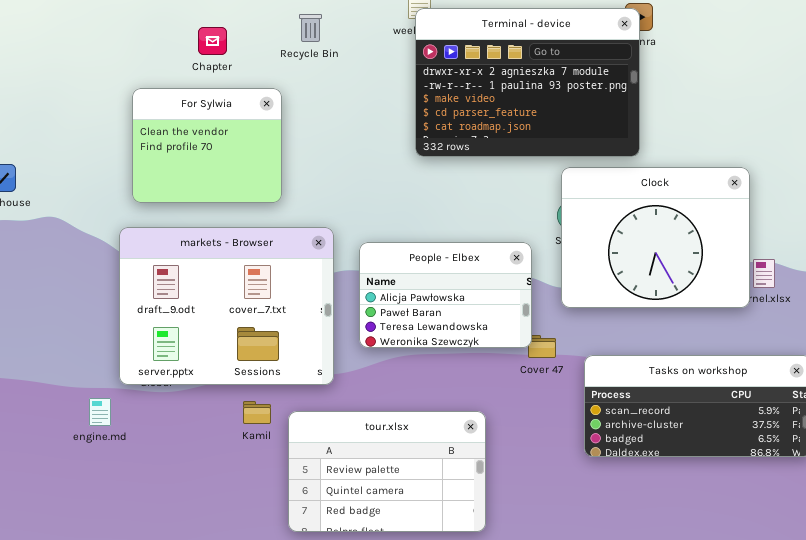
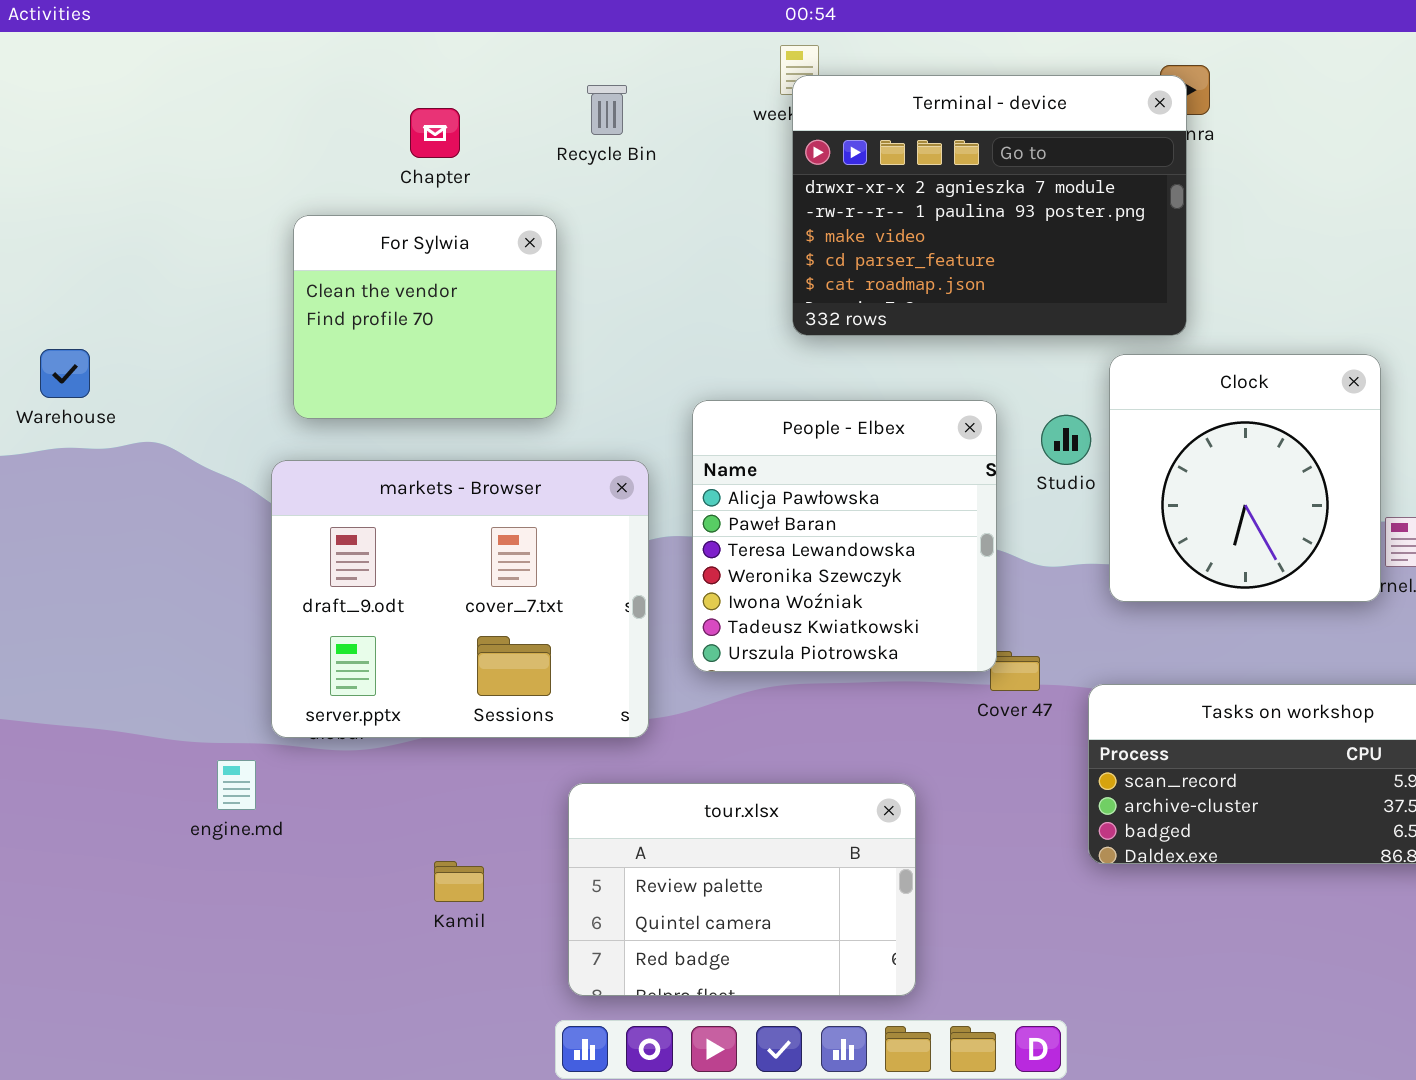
Clock: [561,167,750,308] -> [1109,354,1381,602], resized
People - Elbex: [359,242,532,348] -> [692,400,997,672], resized
Kamil: [243,401,271,424] -> [434,861,484,902], moved

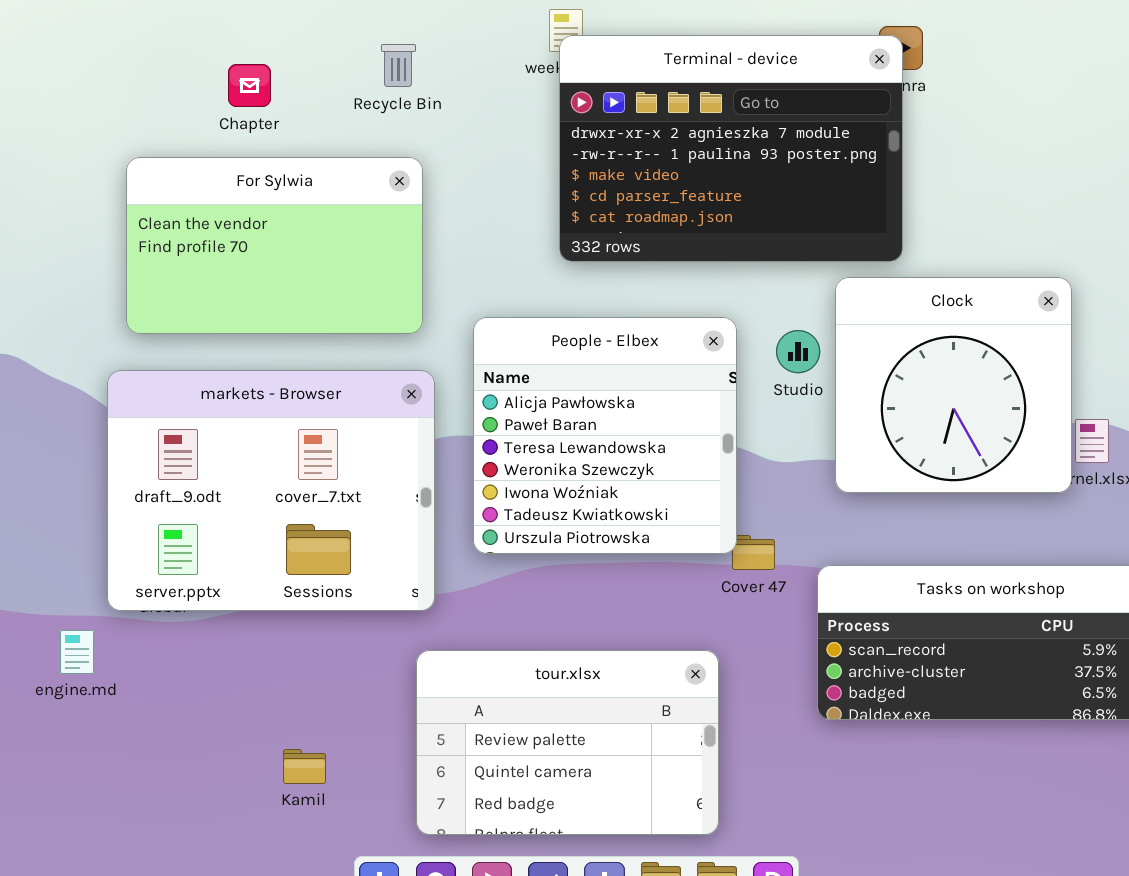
For Sylwia: [293,215,557,419] -> [126,157,423,334], resized
tour.xlsx: [568,783,916,996] -> [416,650,719,835], moved
Kamil: [434,861,484,902] -> [283,749,326,784], moved

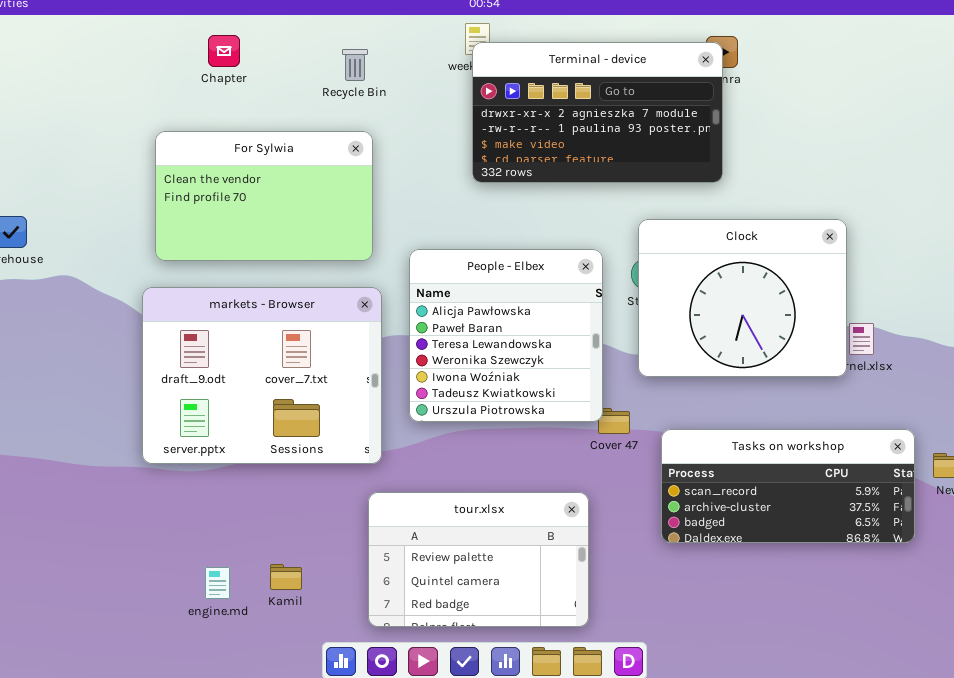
Terminal - device: [559,35,903,262] -> [472,42,723,183], resized
Chapter: [228,64,271,107] -> [208,35,240,67], moved
Clock: [835,277,1072,493] -> [638,219,847,377], resized
engine.md: [60,630,94,674] -> [205,567,230,599], moved

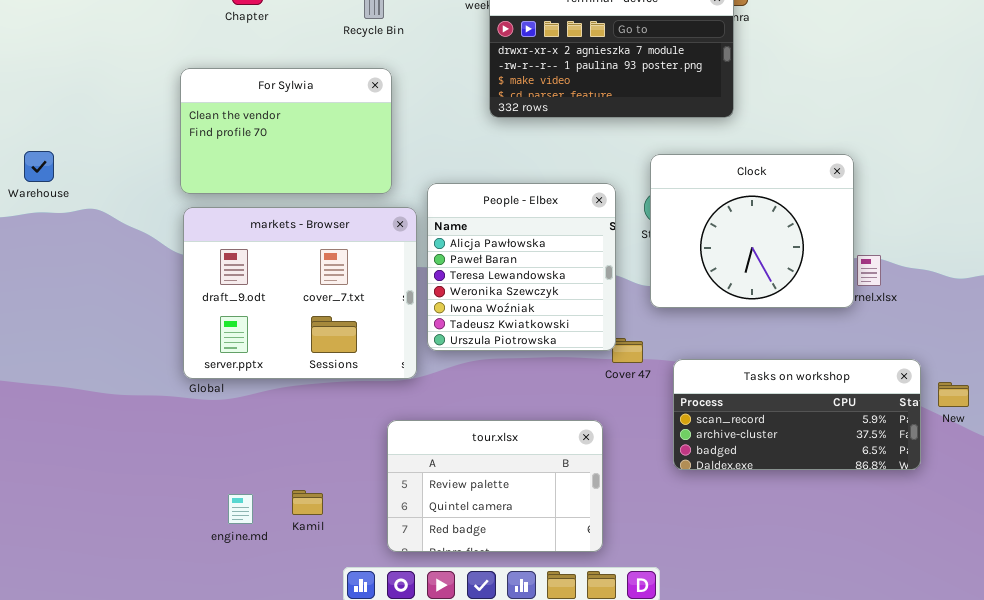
markets - Browser: [142,287,382,464] -> [183,207,417,379], moved

